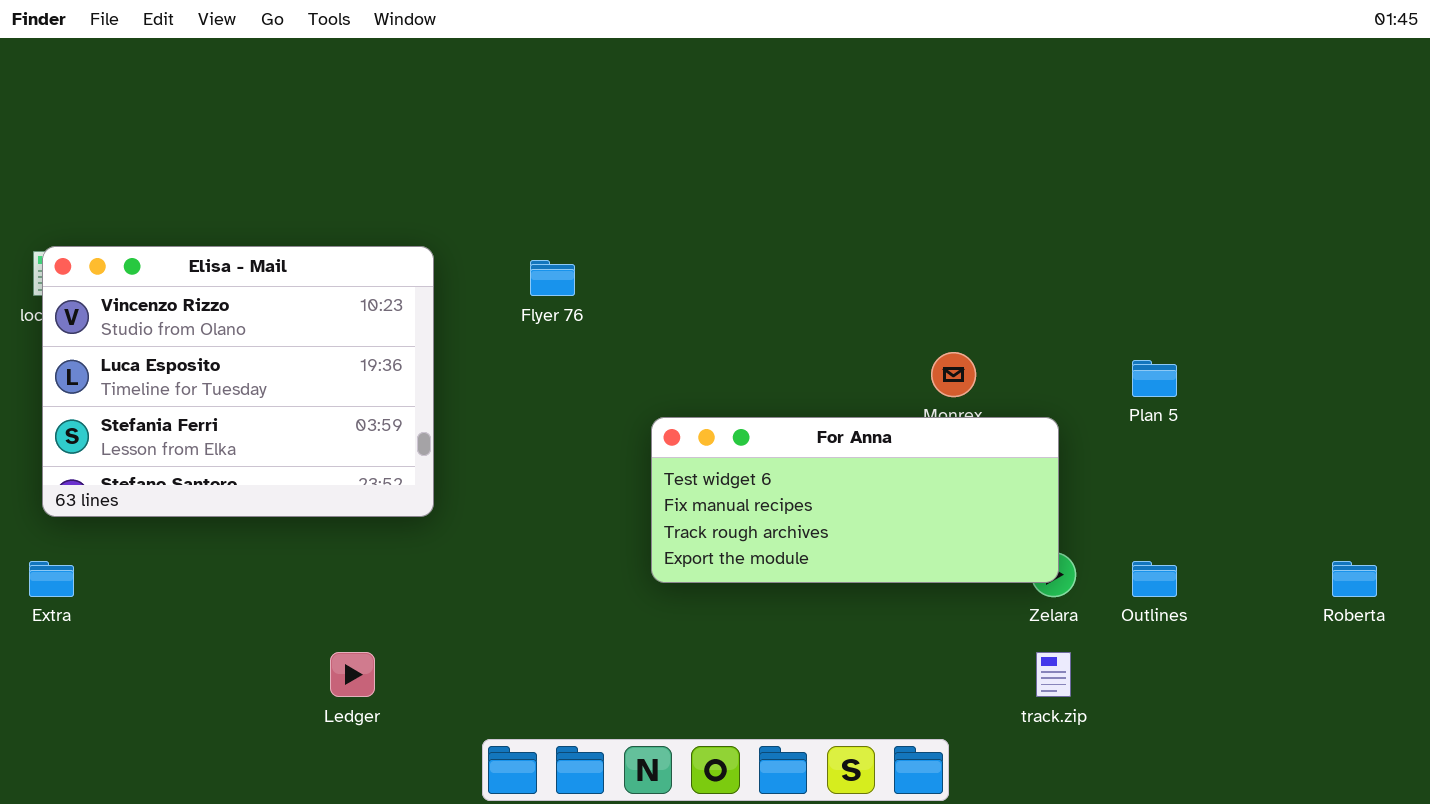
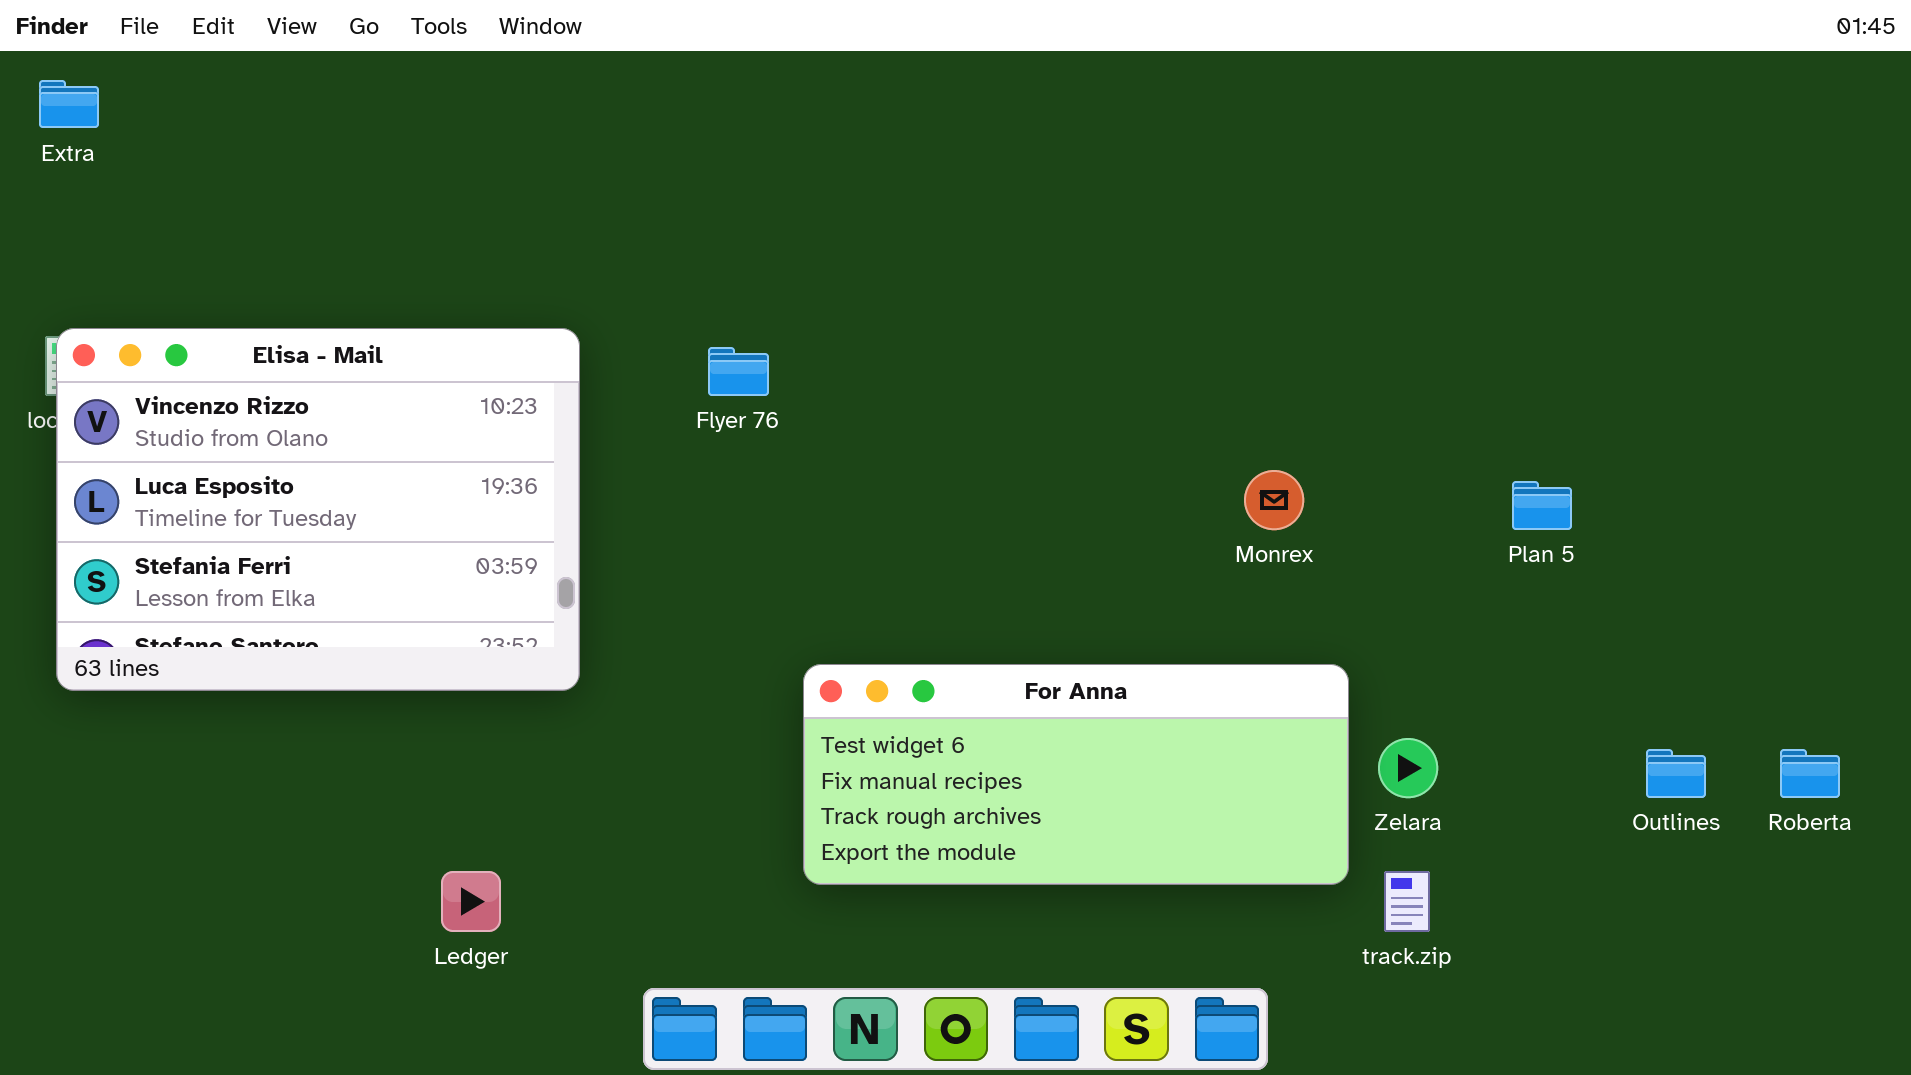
For Anna: [651,417,1059,583] -> [803,664,1349,885], moved
Extra: [29,561,74,597] -> [39,80,99,128], moved
Outlines: [1132,561,1177,597] -> [1646,749,1706,798], moved

